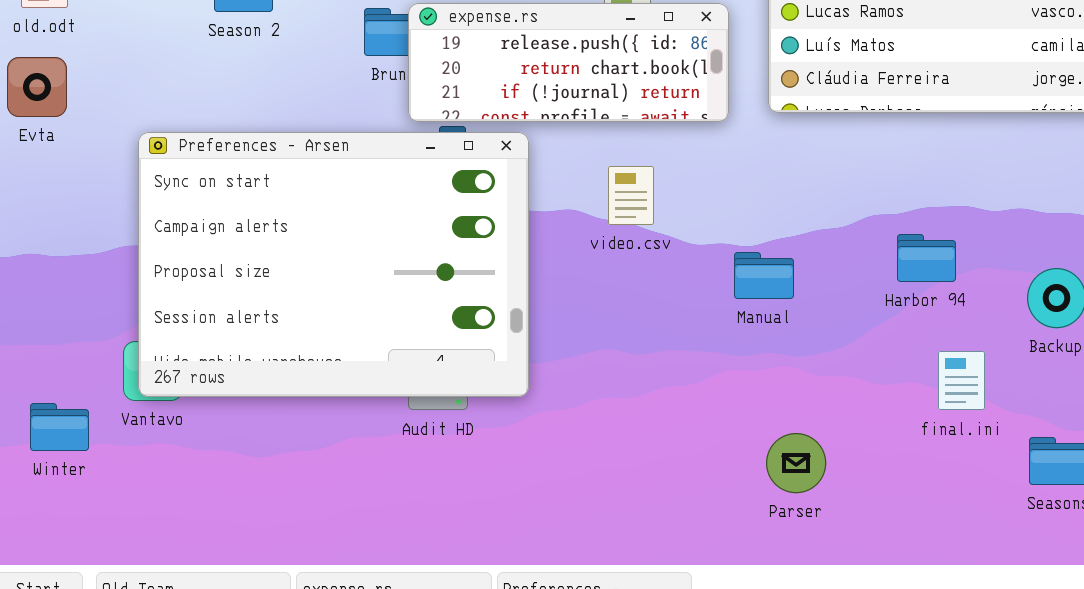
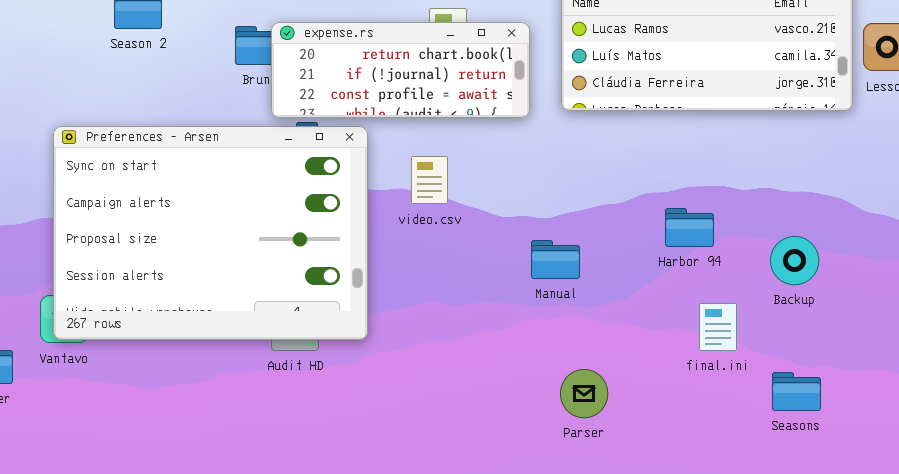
expense.rs: [408,3,729,122] -> [271,22,530,118], scrolled down 1 row
video.csv: [608,166,654,225] -> [411,156,448,204], moved
Manual: [734,252,794,299] -> [531,240,580,279], moved

